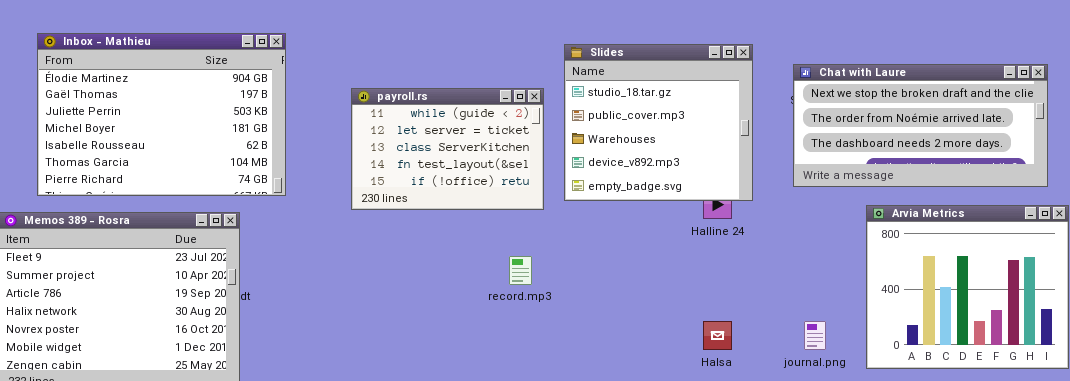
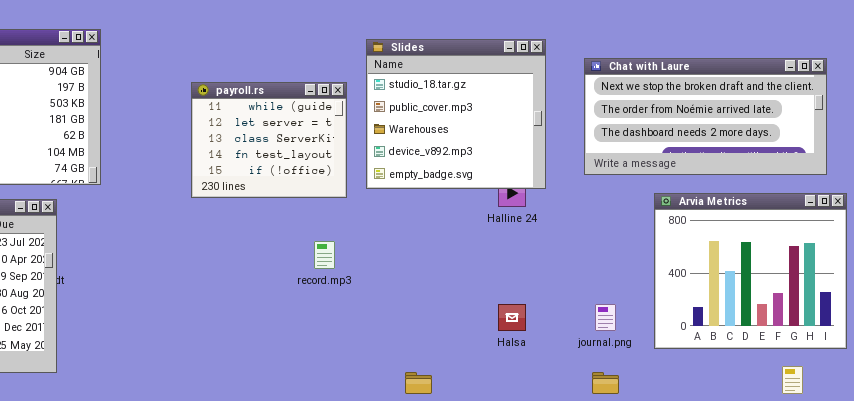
payroll.rs: [351,88,544,210] -> [191,82,347,198], resized

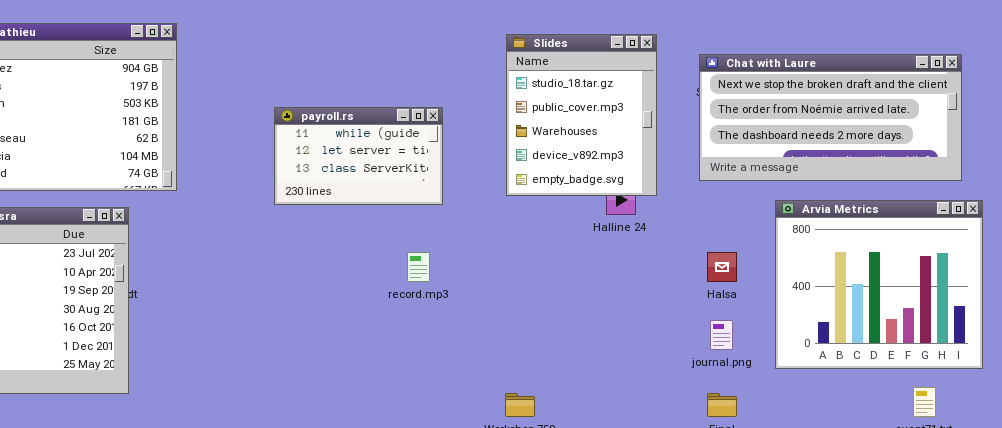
Slides: [366,39,546,189] -> [506,34,657,196], resized
payroll.rs: [191,82,347,198] -> [274,107,443,205], resized
Halsa: [498,304,526,331] -> [707,252,737,282], moved

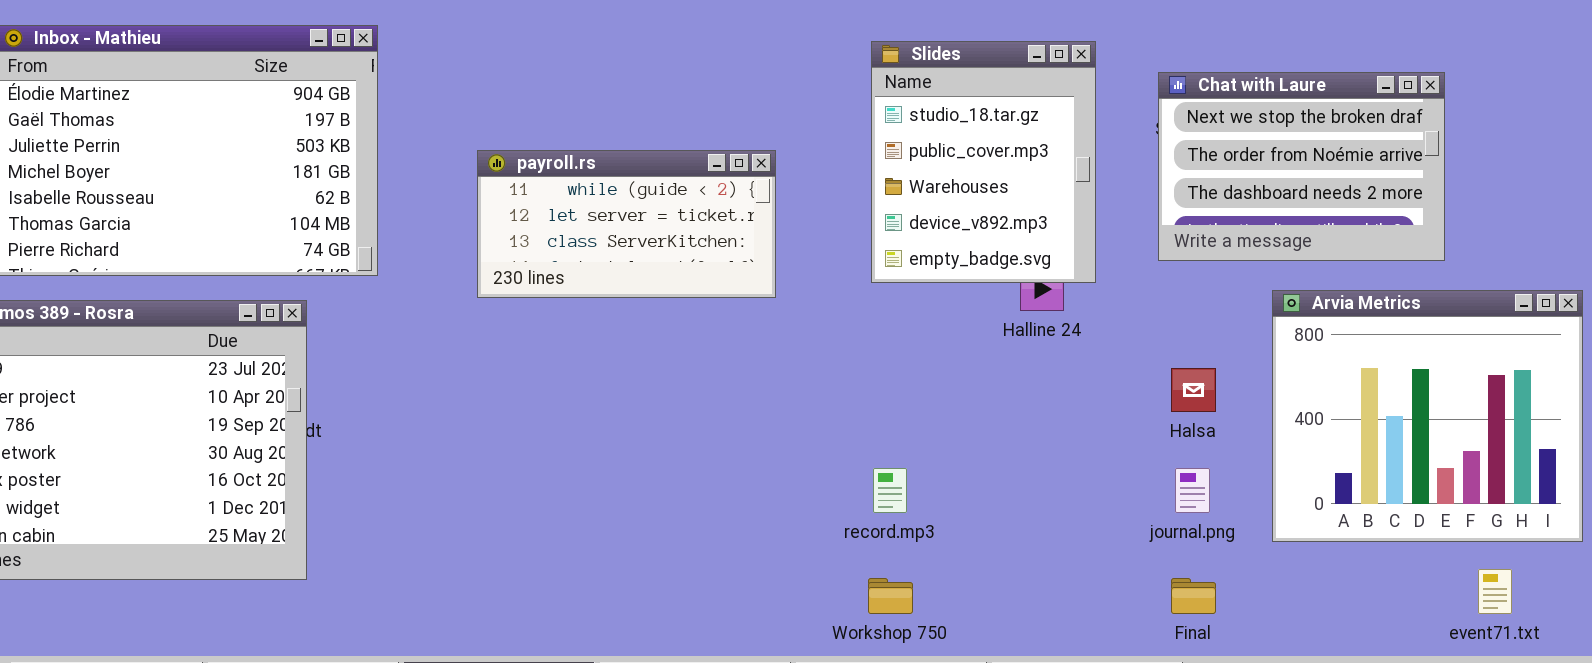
Chat with Laure: [699,54,962,181] -> [1158,72,1445,261], resized
payroll.rs: [274,107,443,205] -> [477,150,776,298], resized
record.mp3: [407,252,430,282] -> [873,468,907,513], moved

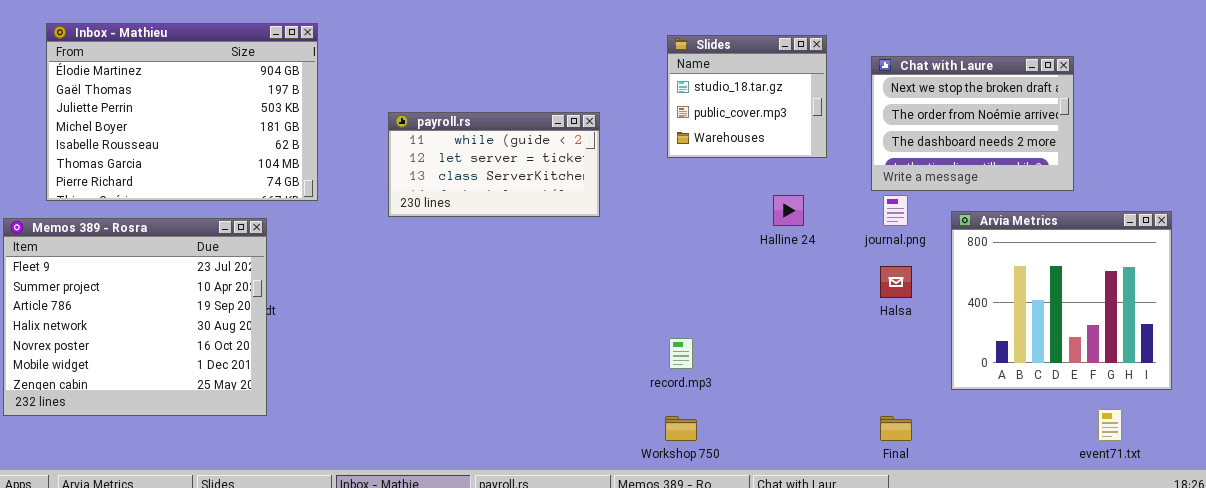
Slides: [871,41,1096,283] -> [667,35,827,158], resized
journal.png: [1175,468,1210,513] -> [883,195,908,226], moved

